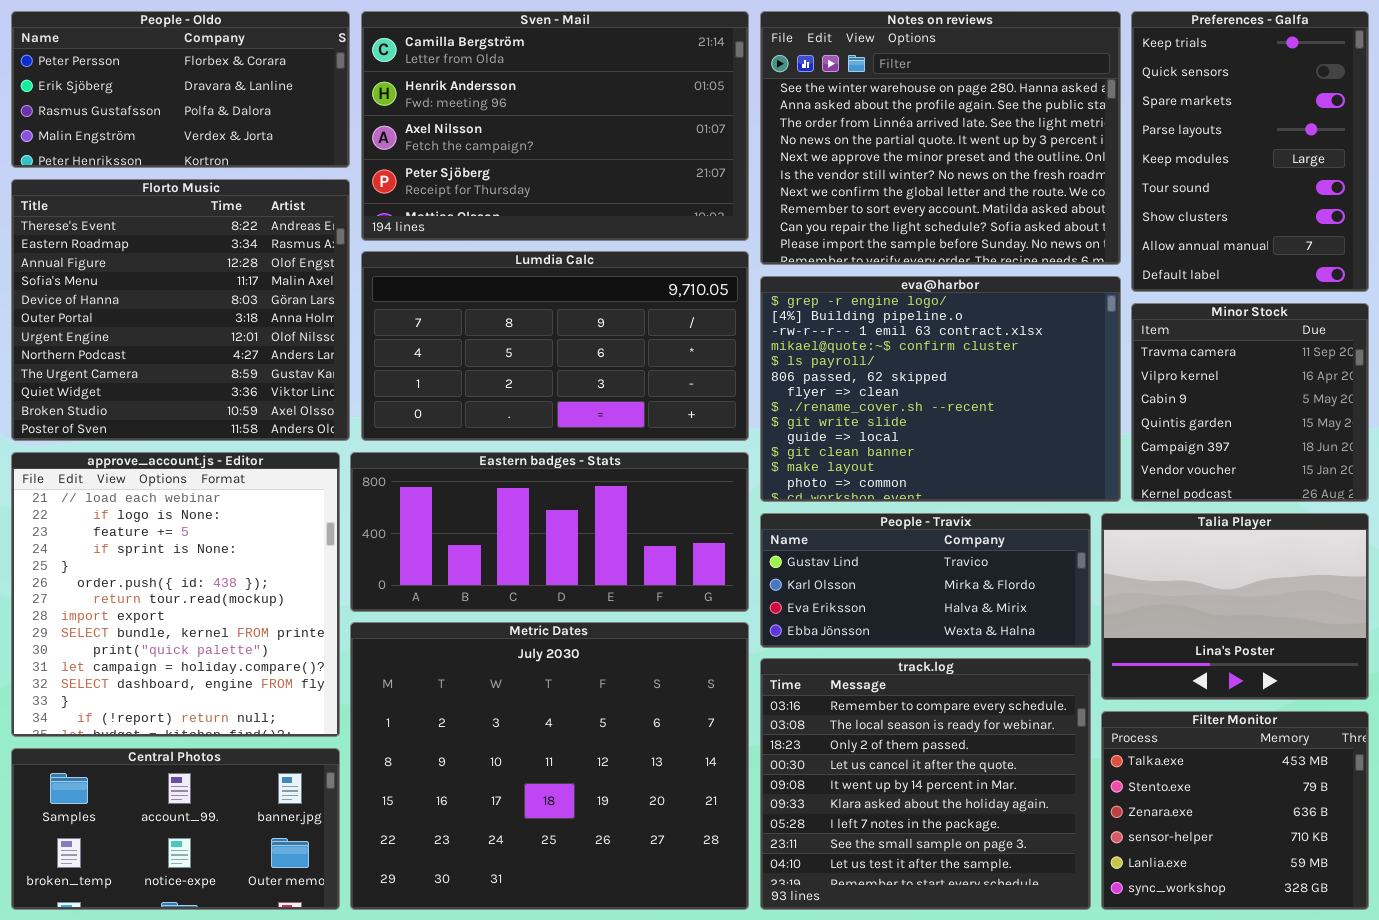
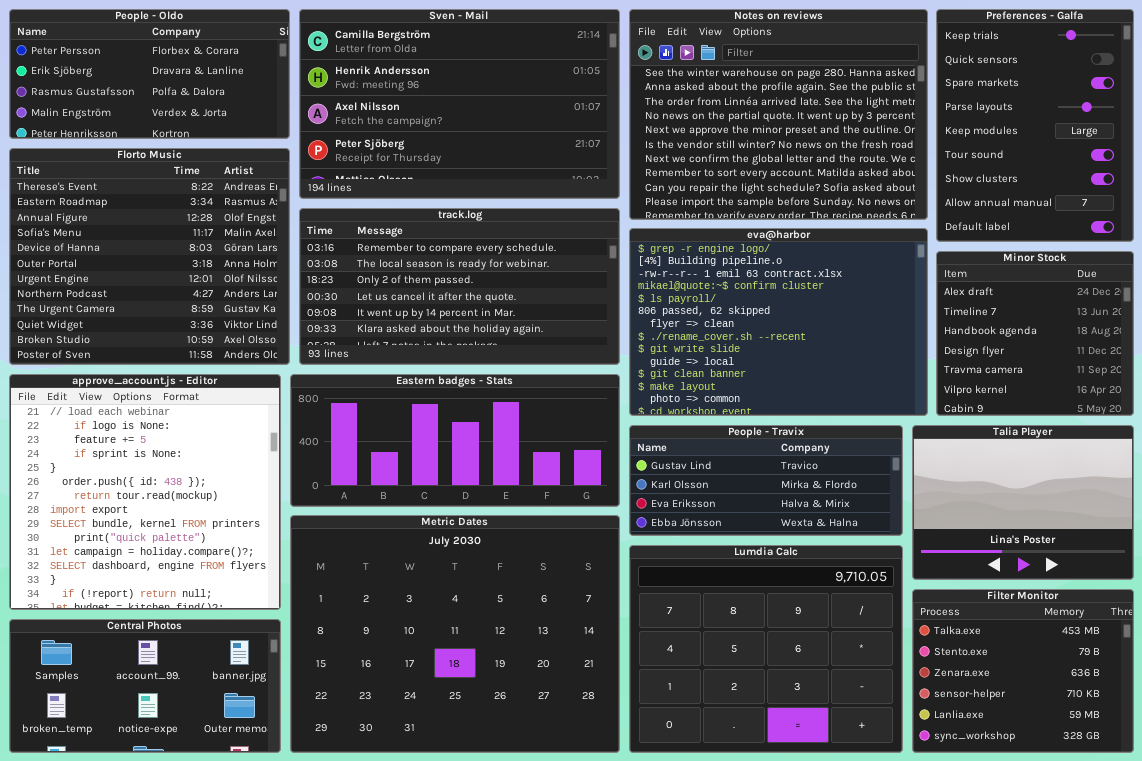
Lumdia Calc: [361,251,749,441] -> [629,545,903,753], moved, resized
Minor Stock: [1131,303,1369,502] -> [936,251,1134,416], scrolled up 4 rows
track.log: [760,658,1091,910] -> [299,208,620,365], moved, resized

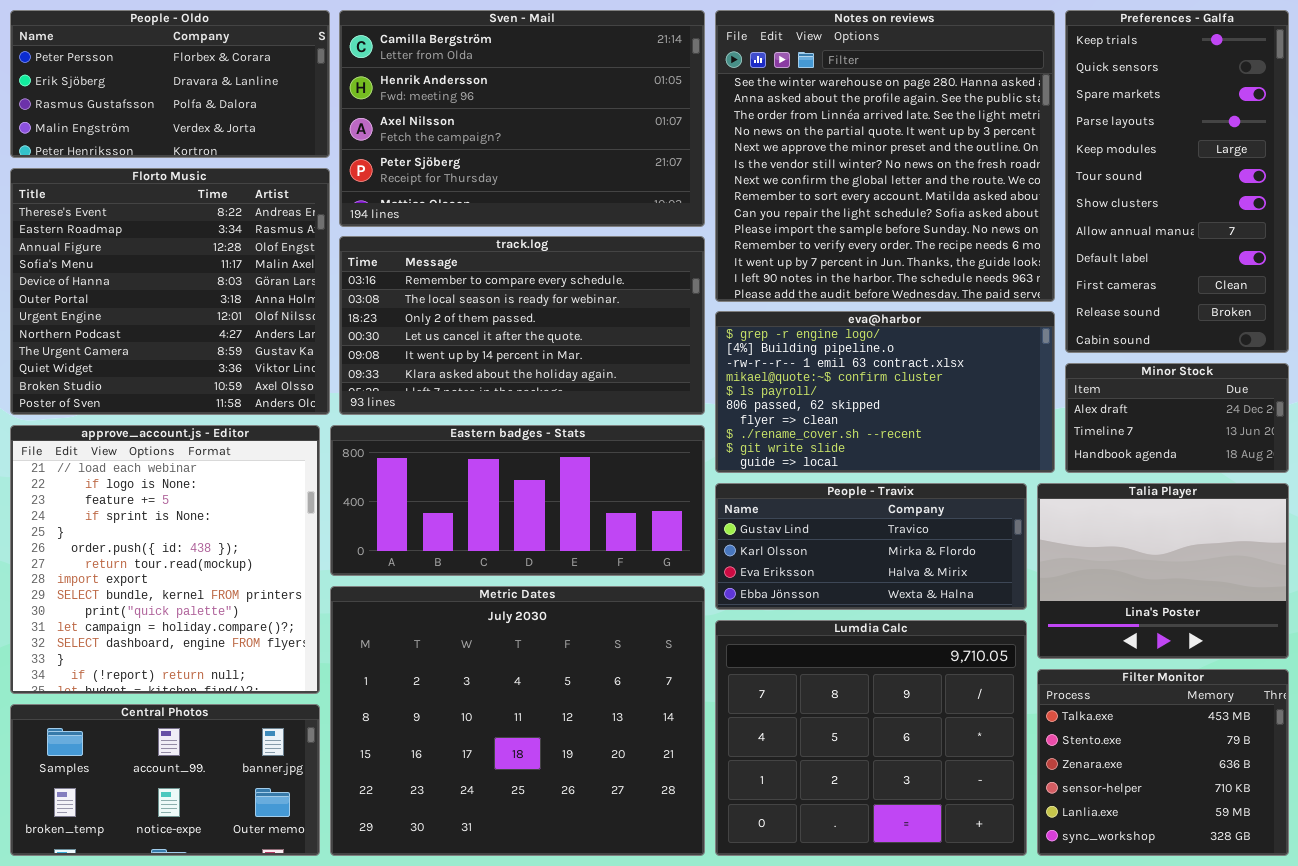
Notes on reviews: [629,9,928,220] -> [715,10,1055,302], resized
Preferences - Galfa: [936,9,1134,242] -> [1065,10,1289,353], resized
eva@harbor: [629,228,928,416] -> [715,311,1055,473], resized
Minor Stock: [936,251,1134,416] -> [1065,363,1289,473], resized

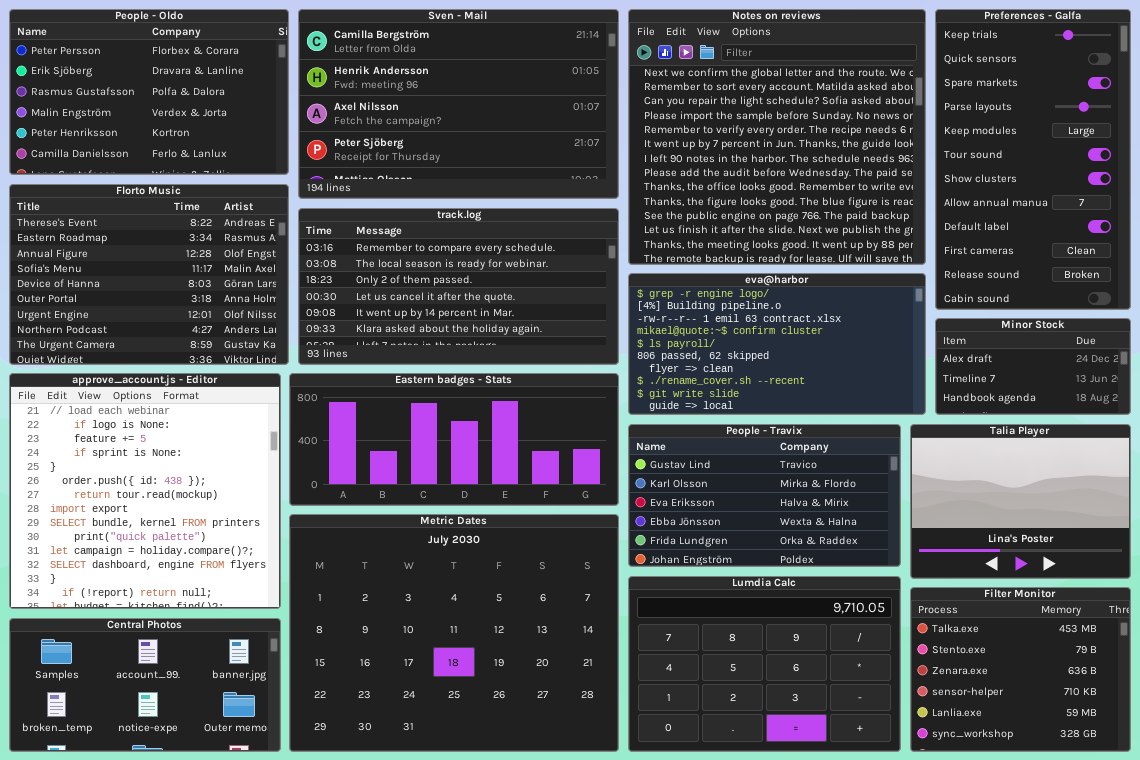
People - Oldo: [10,10,330,158] -> [9,9,289,175], resized
Notes on reviews: [715,10,1055,302] -> [628,9,926,265], scrolled down 6 rows
Florto Music: [10,168,330,415] -> [9,184,289,365], resized
People - Travix: [715,483,1027,610] -> [628,424,901,567], resized
Lumdia Calc: [715,620,1027,856] -> [628,576,901,752], resized

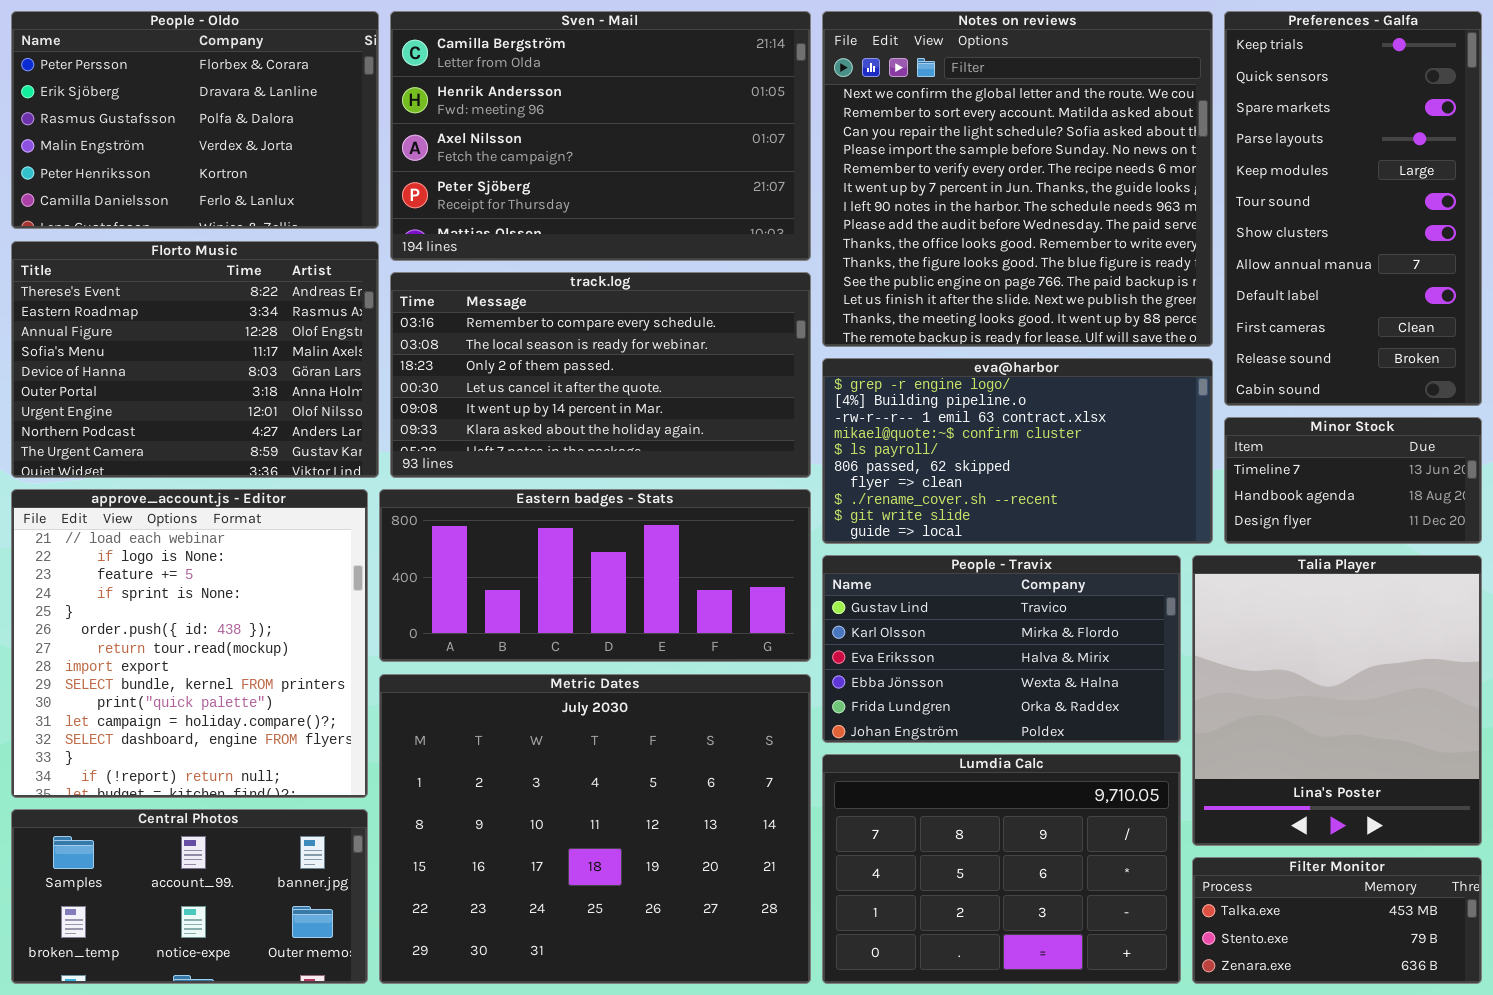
Minor Stock: [935,318,1131,415] -> [1224,417,1482,544], scrolled down 1 row
Talia Player: [910,424,1131,579] -> [1192,555,1482,846], resized
Filter Monitor: [910,587,1131,752] -> [1192,857,1482,984], resized

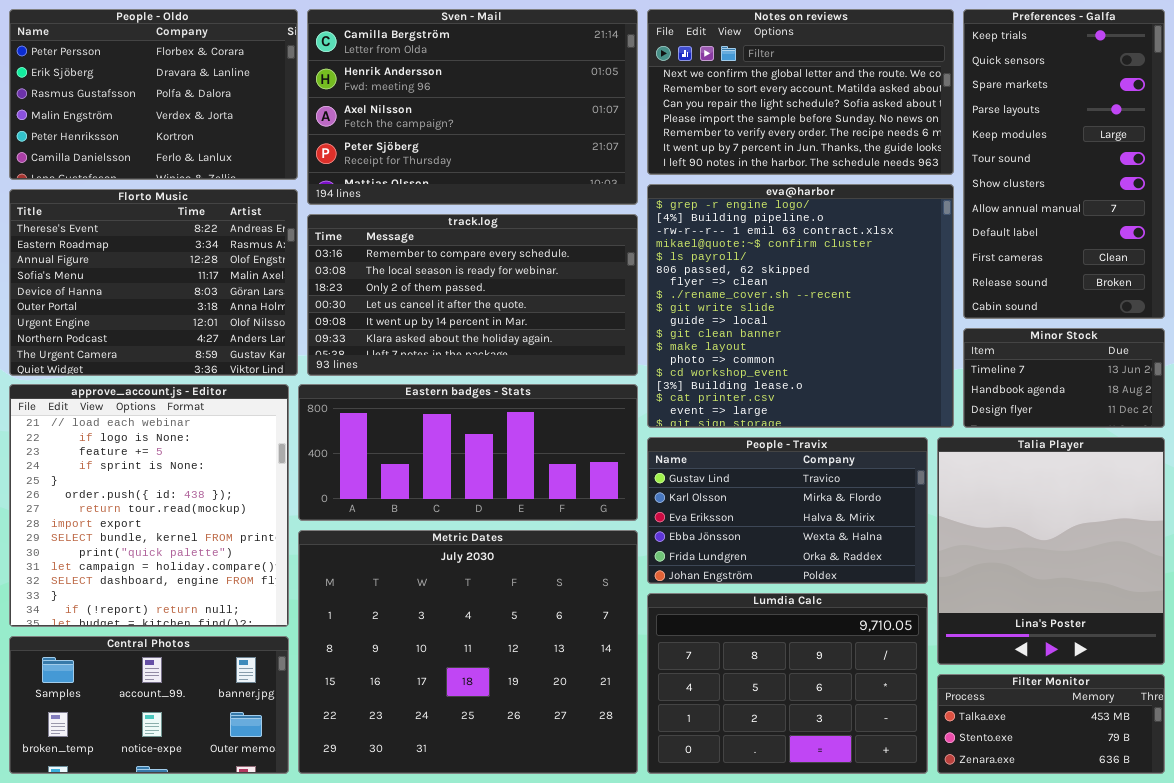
Notes on reviews: [822,11,1213,347] -> [647,9,954,175], resized
eva@harbor: [822,358,1213,544] -> [647,184,954,428], resized

